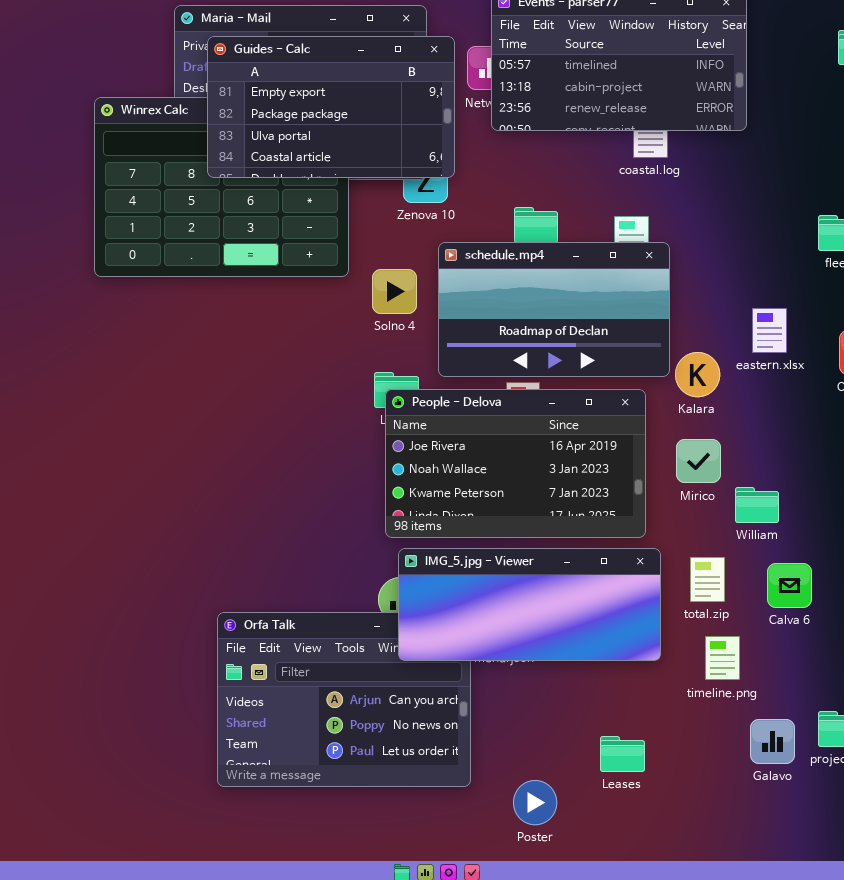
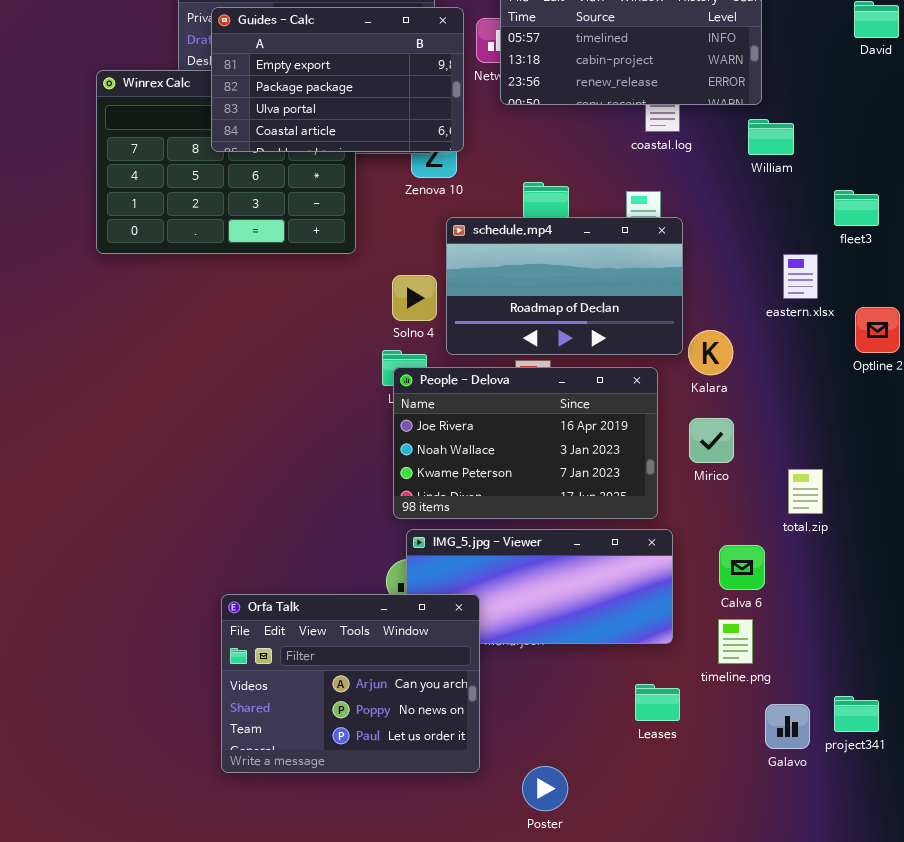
Solno 4: [372,269,417,314] -> [392,275,437,321], moved
eastern.xlsx: [752,308,787,353] -> [783,254,818,299], moved
William: [735,487,779,523] -> [748,119,794,155], moved
total.zip: [690,557,725,602] -> [788,469,823,514], moved
Calva 6: [767,563,812,608] -> [719,545,765,590], moved
Orfa Talk: [217,612,471,787] -> [221,594,480,773], raised
Leases: [600,736,645,772] -> [635,684,680,721], moved

